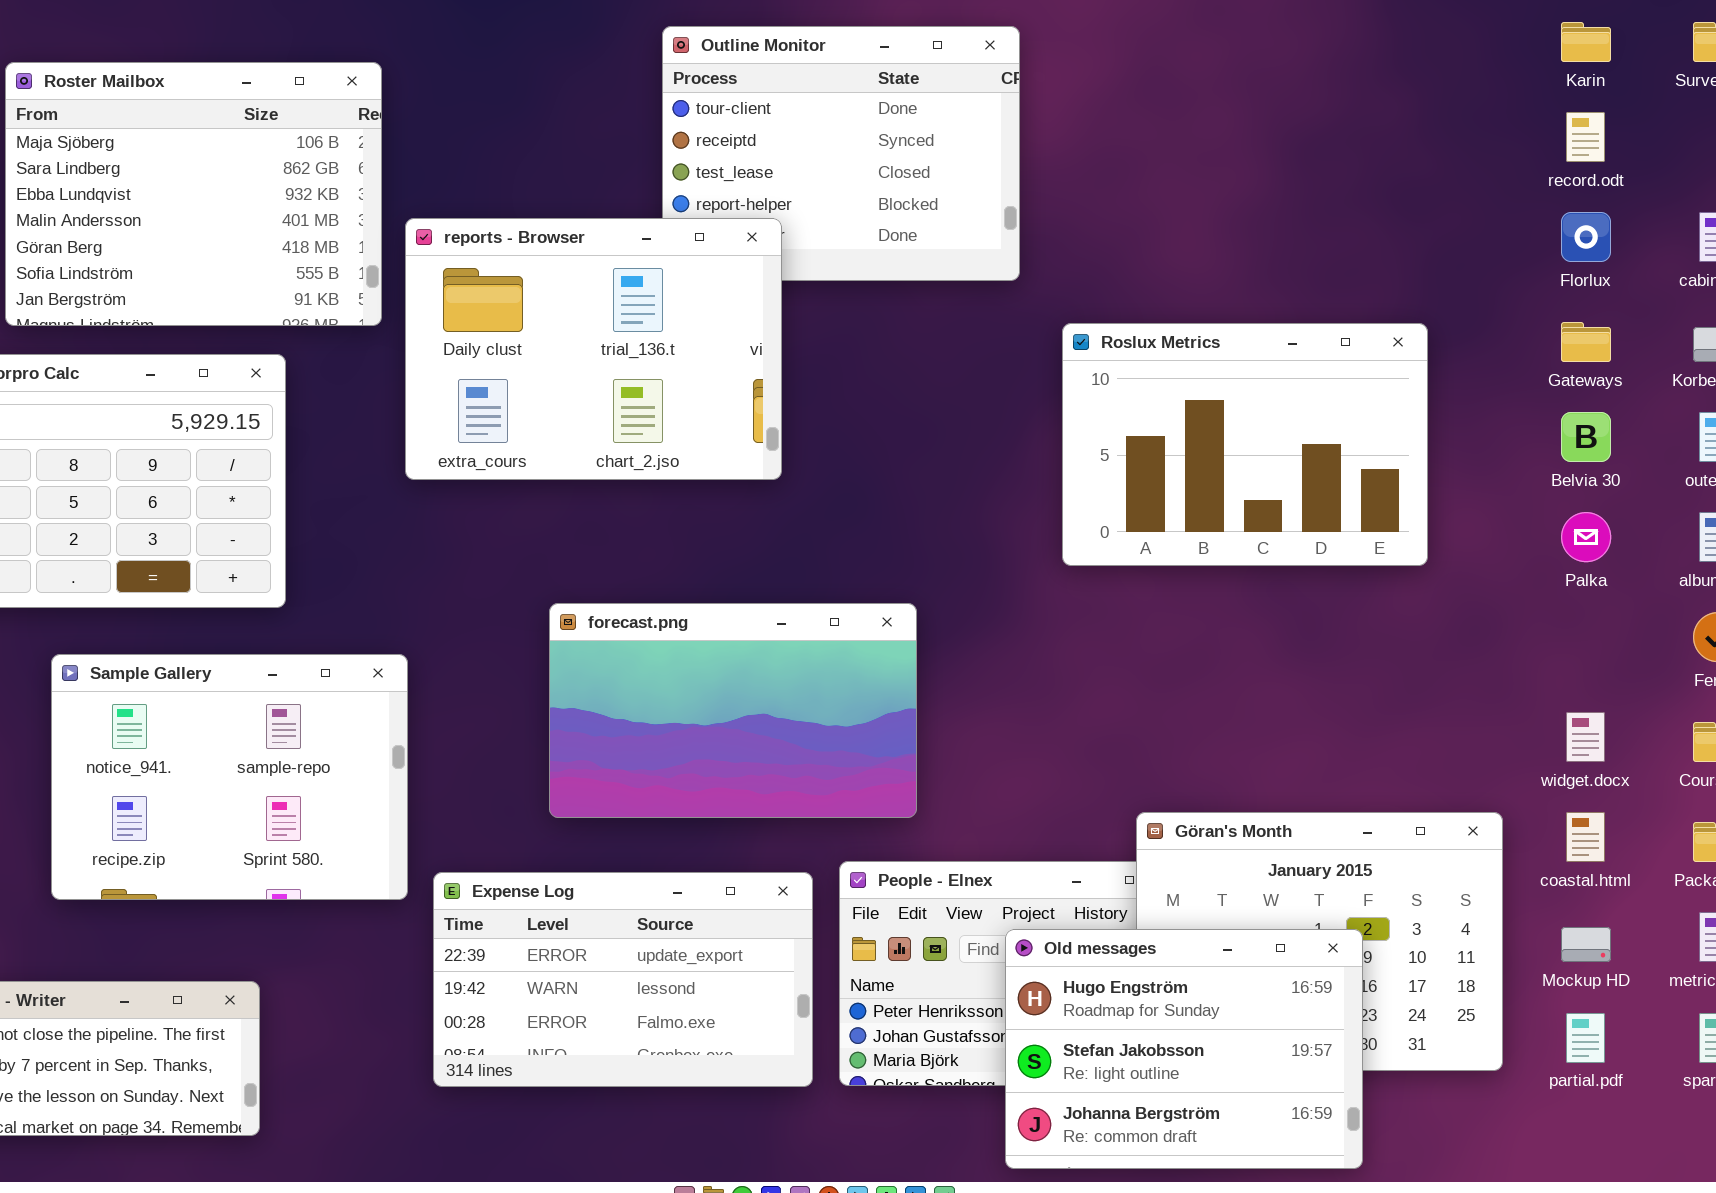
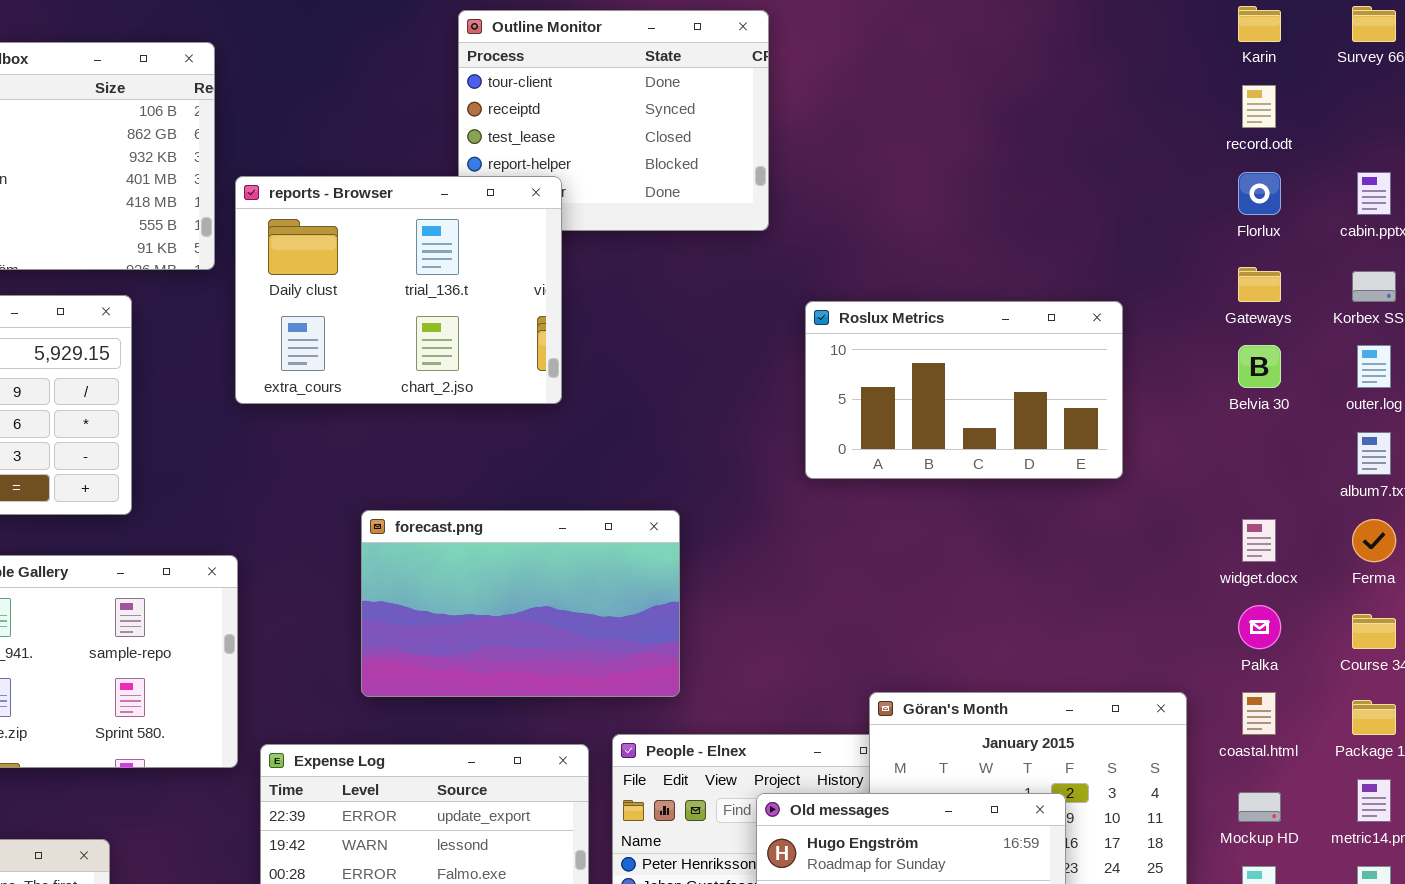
Roslux Metrics: [1062,323,1428,566] -> [805,301,1123,479], resized
Palka: [1561,512,1611,562] -> [1238,605,1281,649], moved
widget.docx: [1566,712,1605,762] -> [1242,519,1276,562], moved

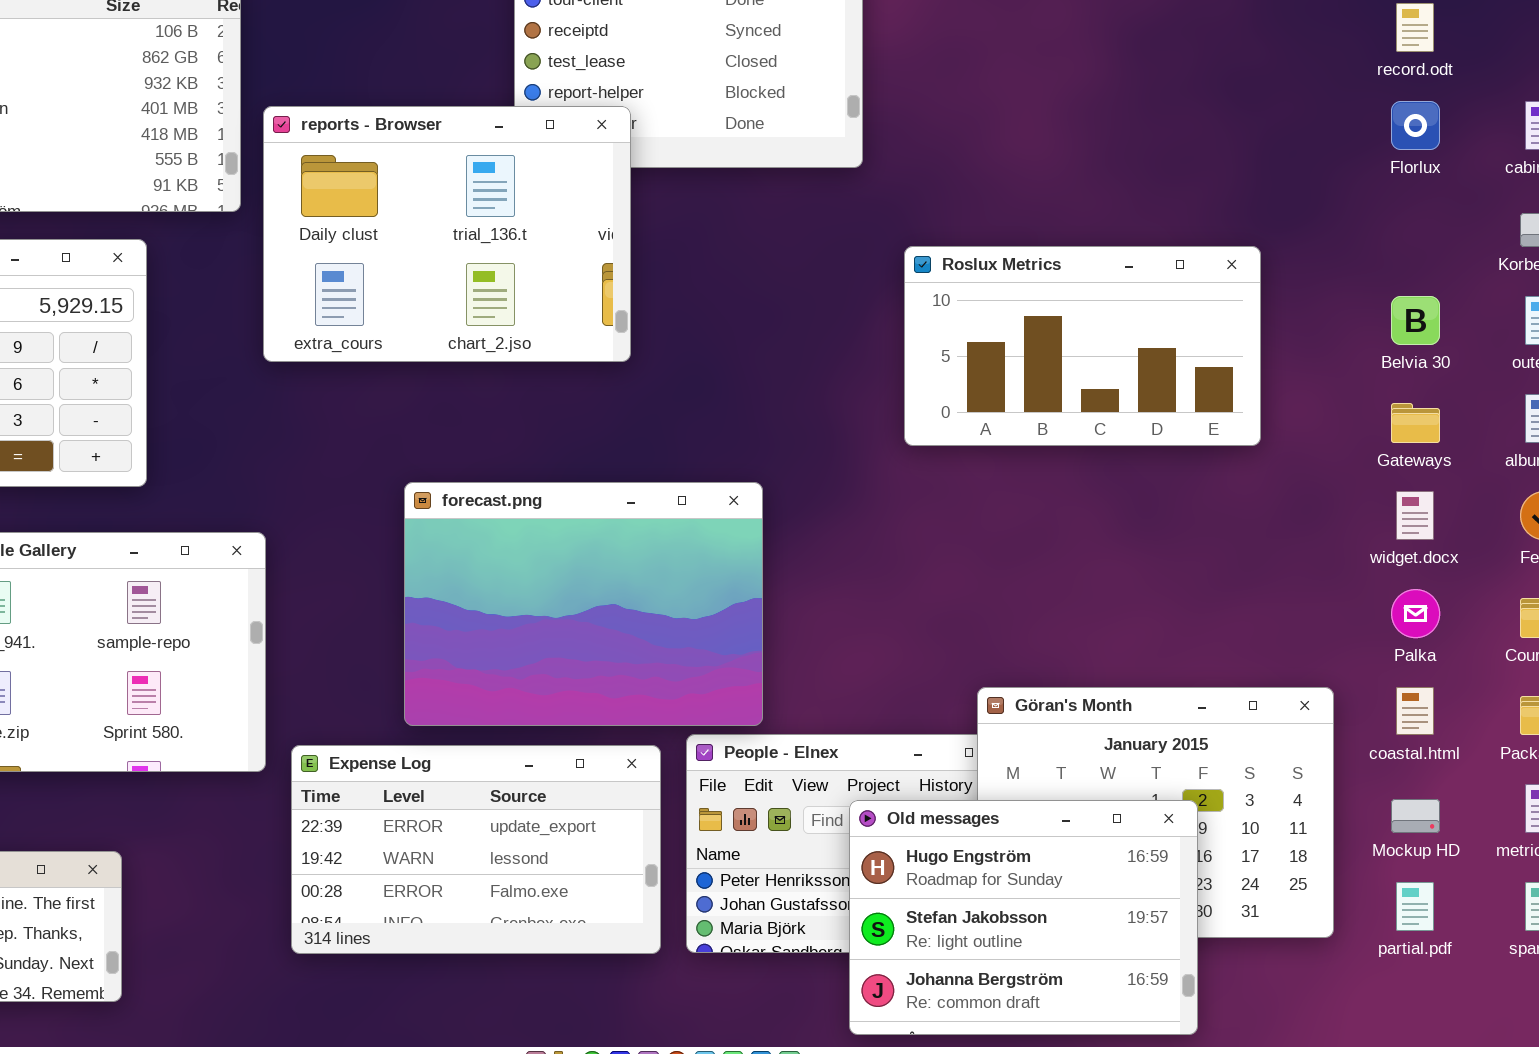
Gateways: [1238,267,1281,302] -> [1391,403,1440,443], moved
forecast.png: [361,510,680,697] -> [404,482,763,726], resized

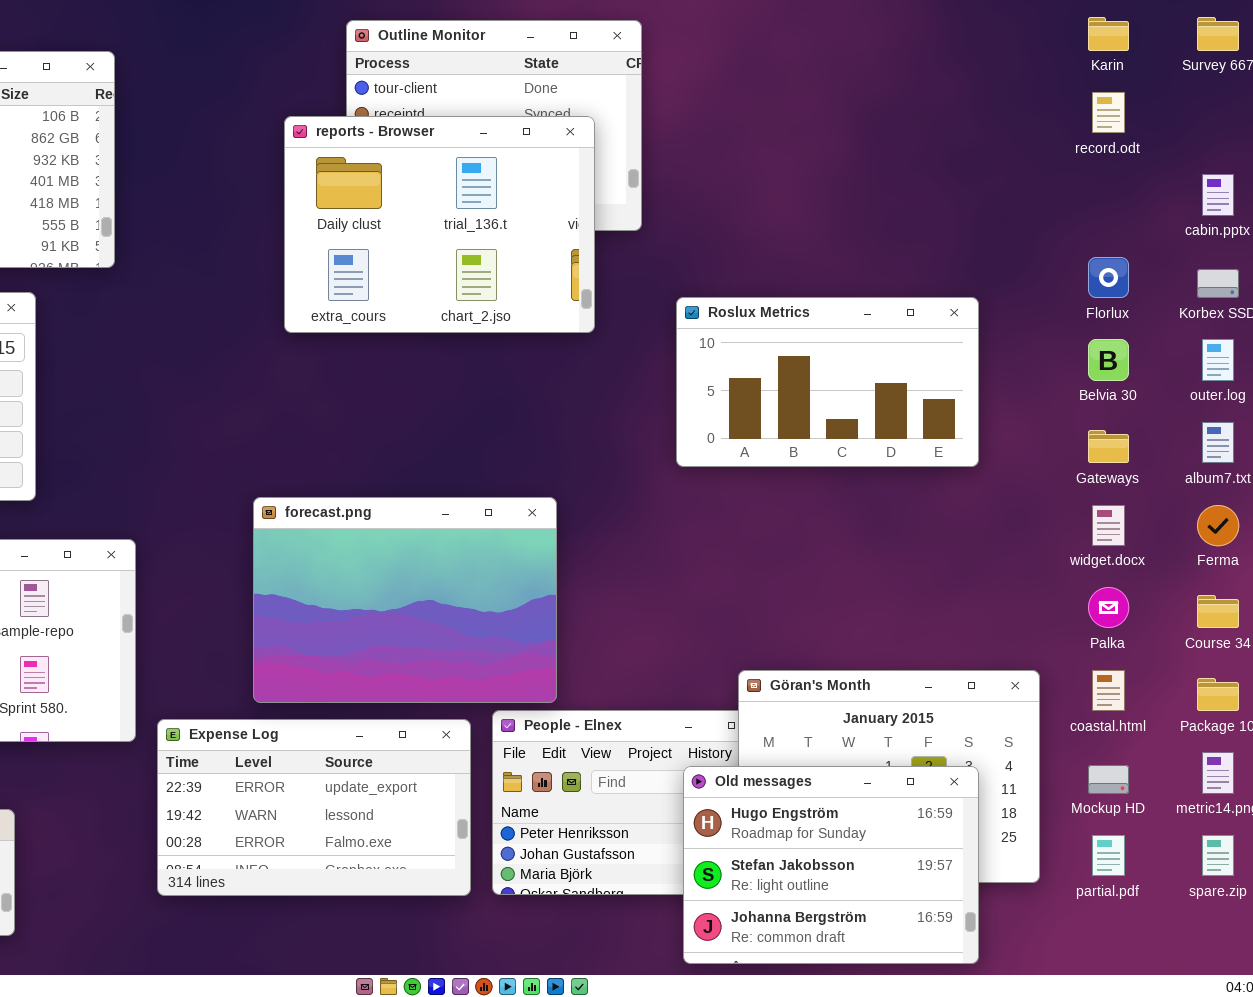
Florlux: [1391,101,1440,150] -> [1088,257,1129,298], moved
reports - Browser: [263,106,631,362] -> [284,116,595,333], moved
Old messages: [849,800,1198,1035] -> [683,766,979,964], moved

